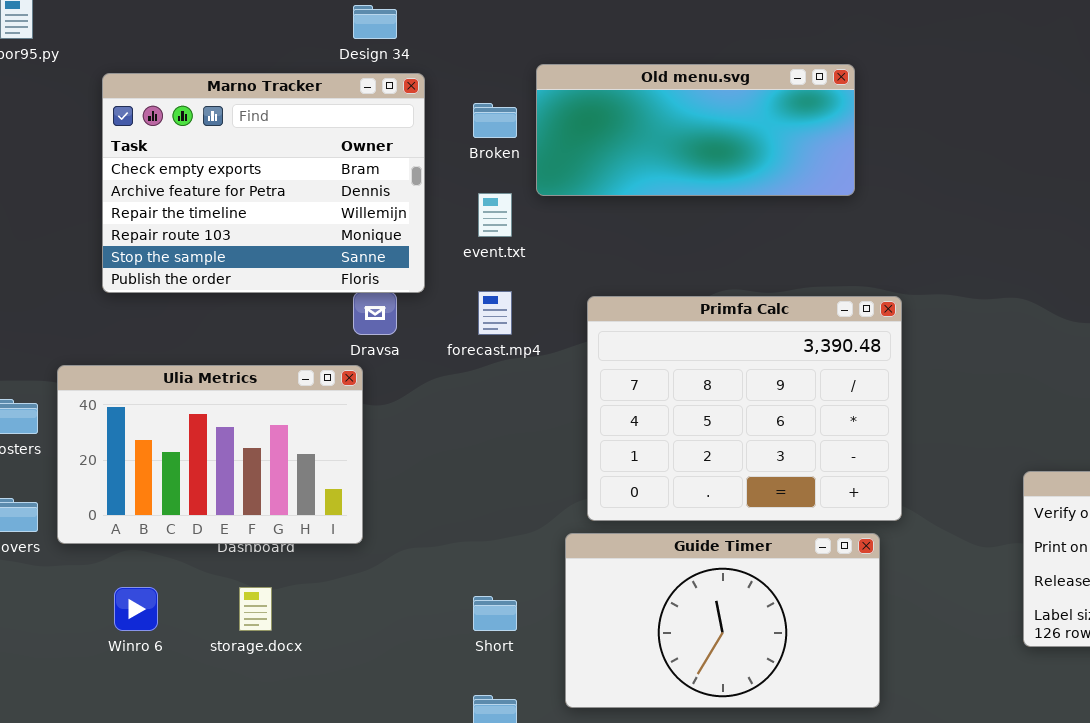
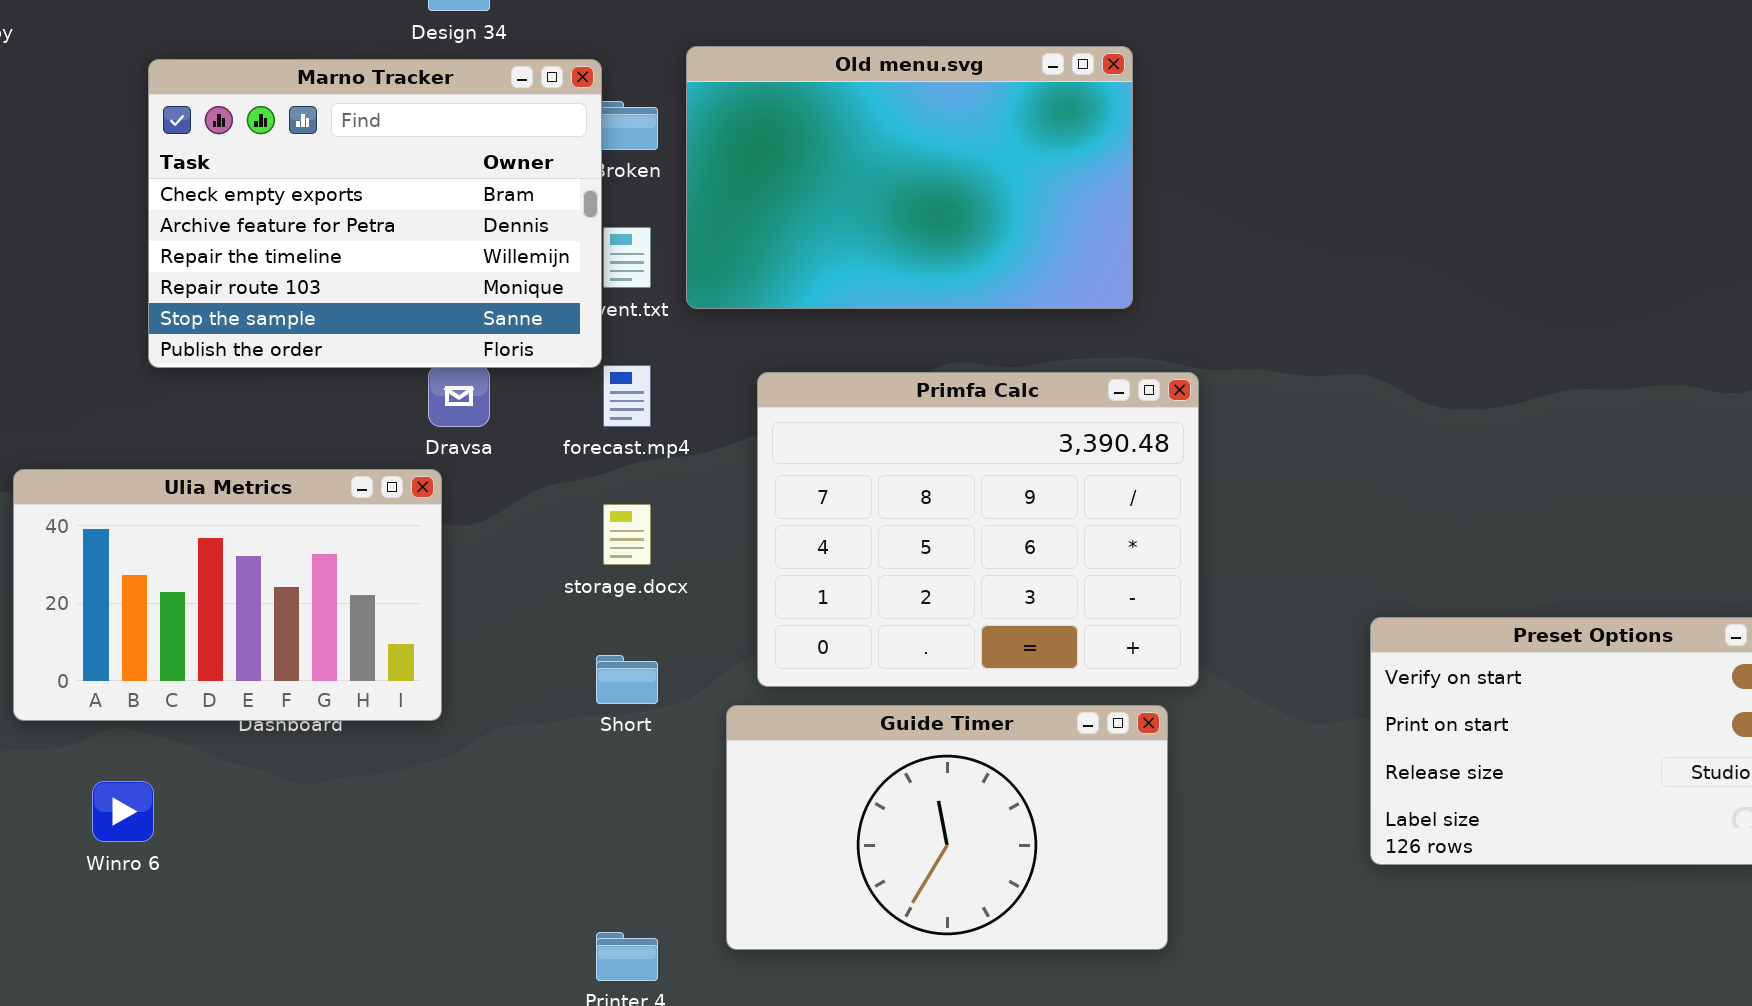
Old menu.svg: [536,64,855,196] -> [686,46,1133,309], resized
Marno Tracker: [102,73,425,293] -> [148,59,602,368], moved
storage.docx: [239,587,272,631] -> [603,504,651,565], moved
Short: [473,596,517,631] -> [596,655,658,704], moved

